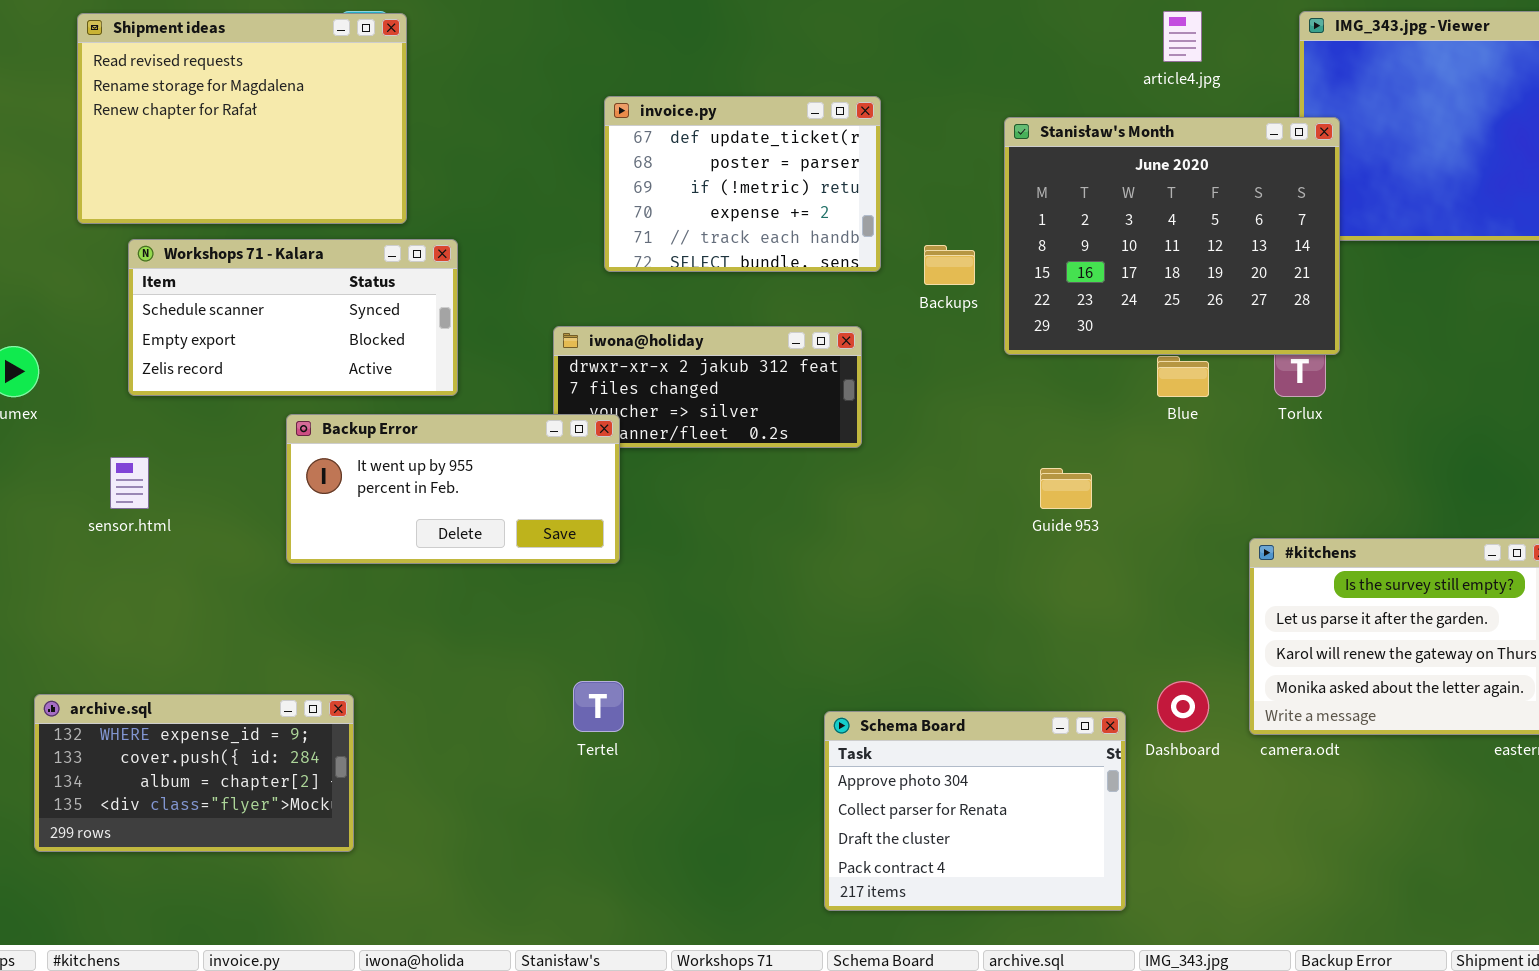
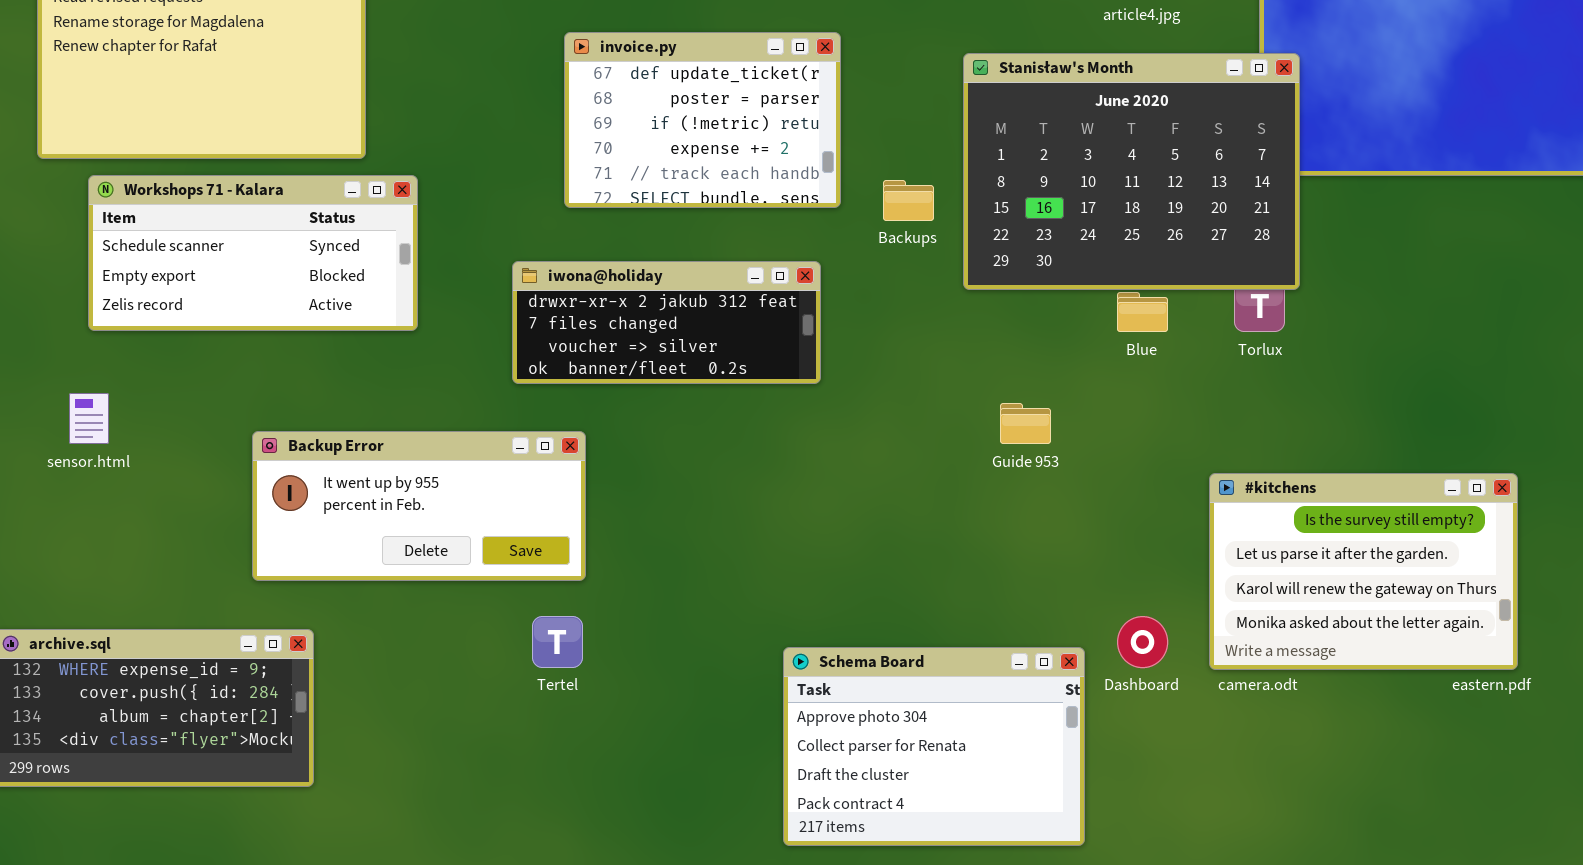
Backup Error: [286,414,620,564] -> [252,431,586,581], moved

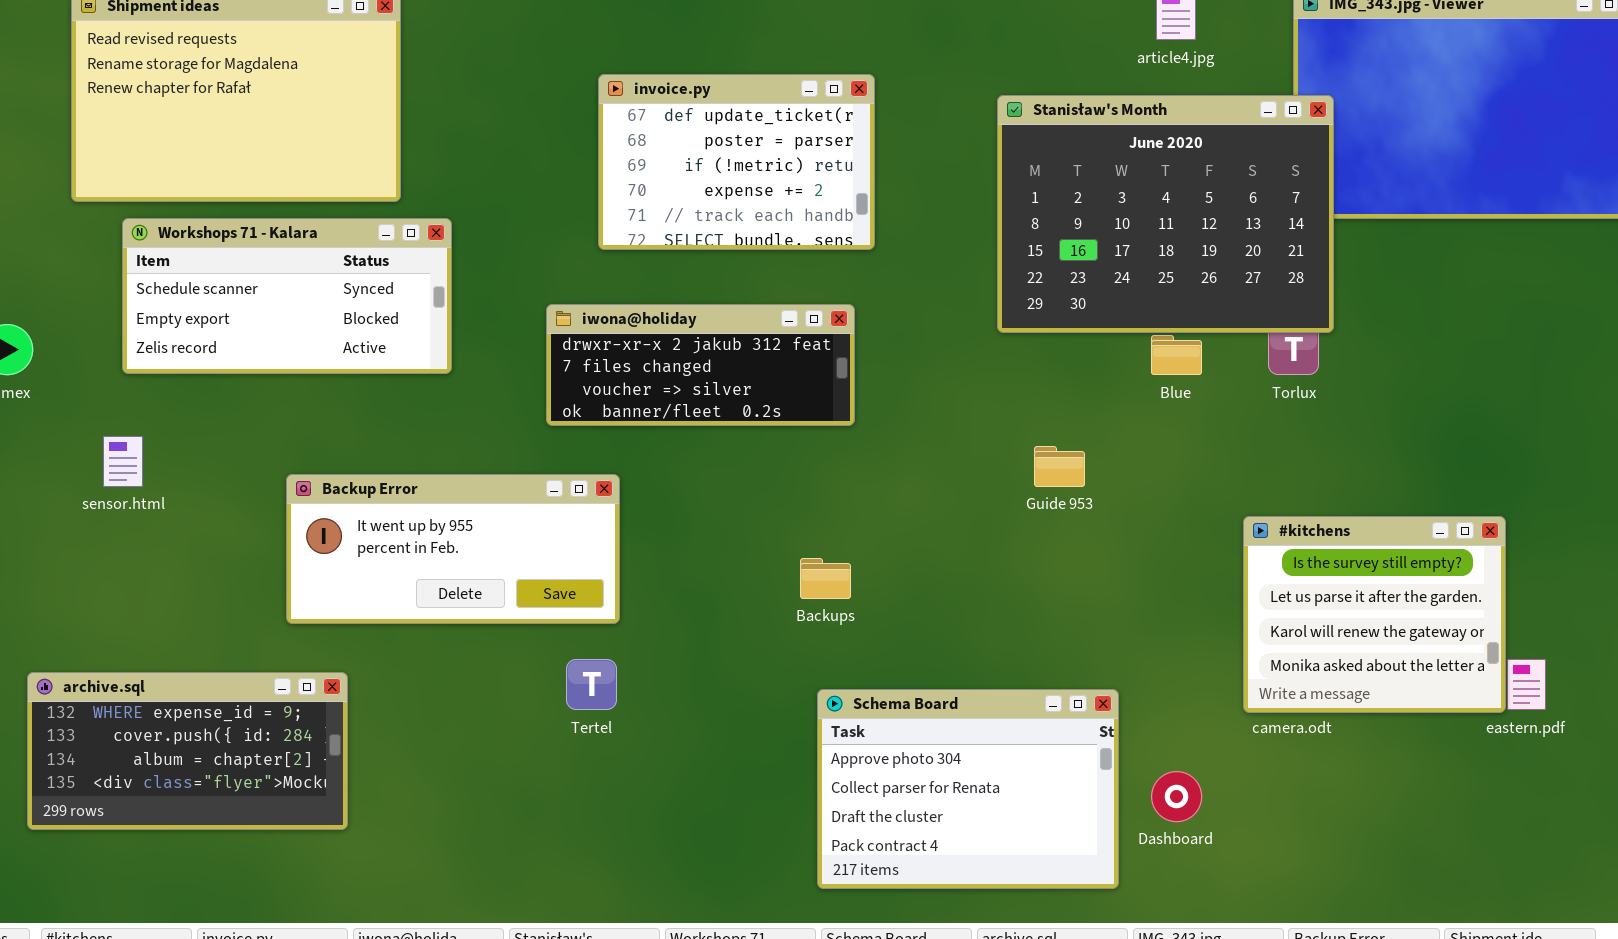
Backups: [883,180,934,221] -> [800,558,851,599], moved
#kitchens: [1209,473,1518,670] -> [1243,516,1506,713], resized
Dashboard: [1117,616,1168,668] -> [1151,771,1202,822], moved

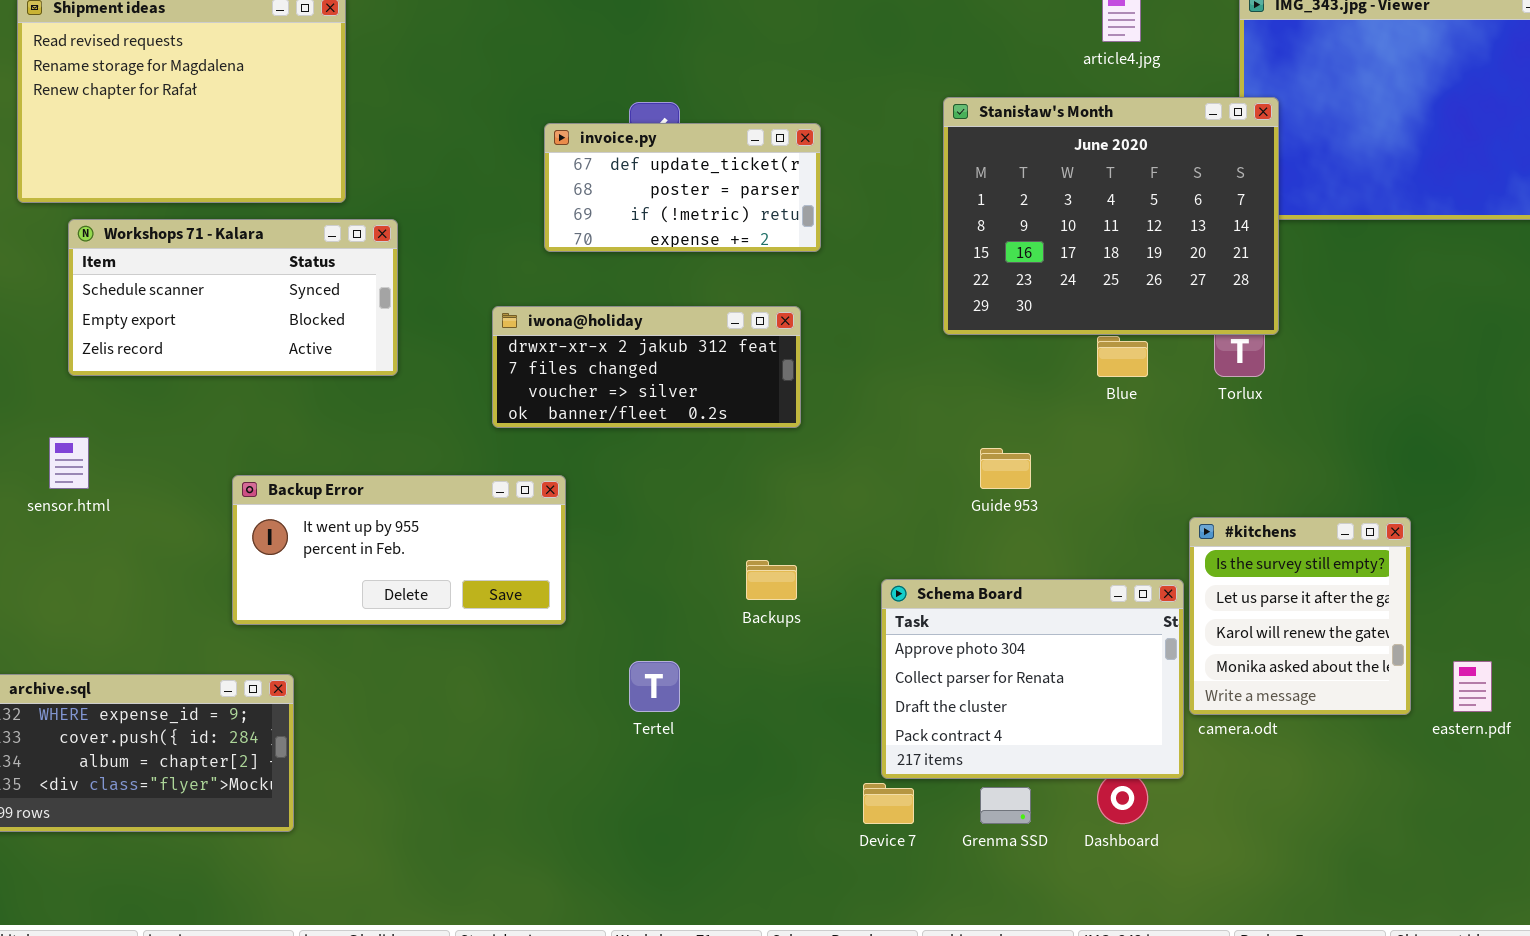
invoice.py: [598,74,875,250] -> [544,123,821,252], resized
#kitchens: [1243,516,1506,713] -> [1189,517,1411,715], resized
Tertel: [566,659,617,710] -> [629,661,680,712], moved
Schema Board: [817,689,1119,889] -> [881,579,1184,779], moved

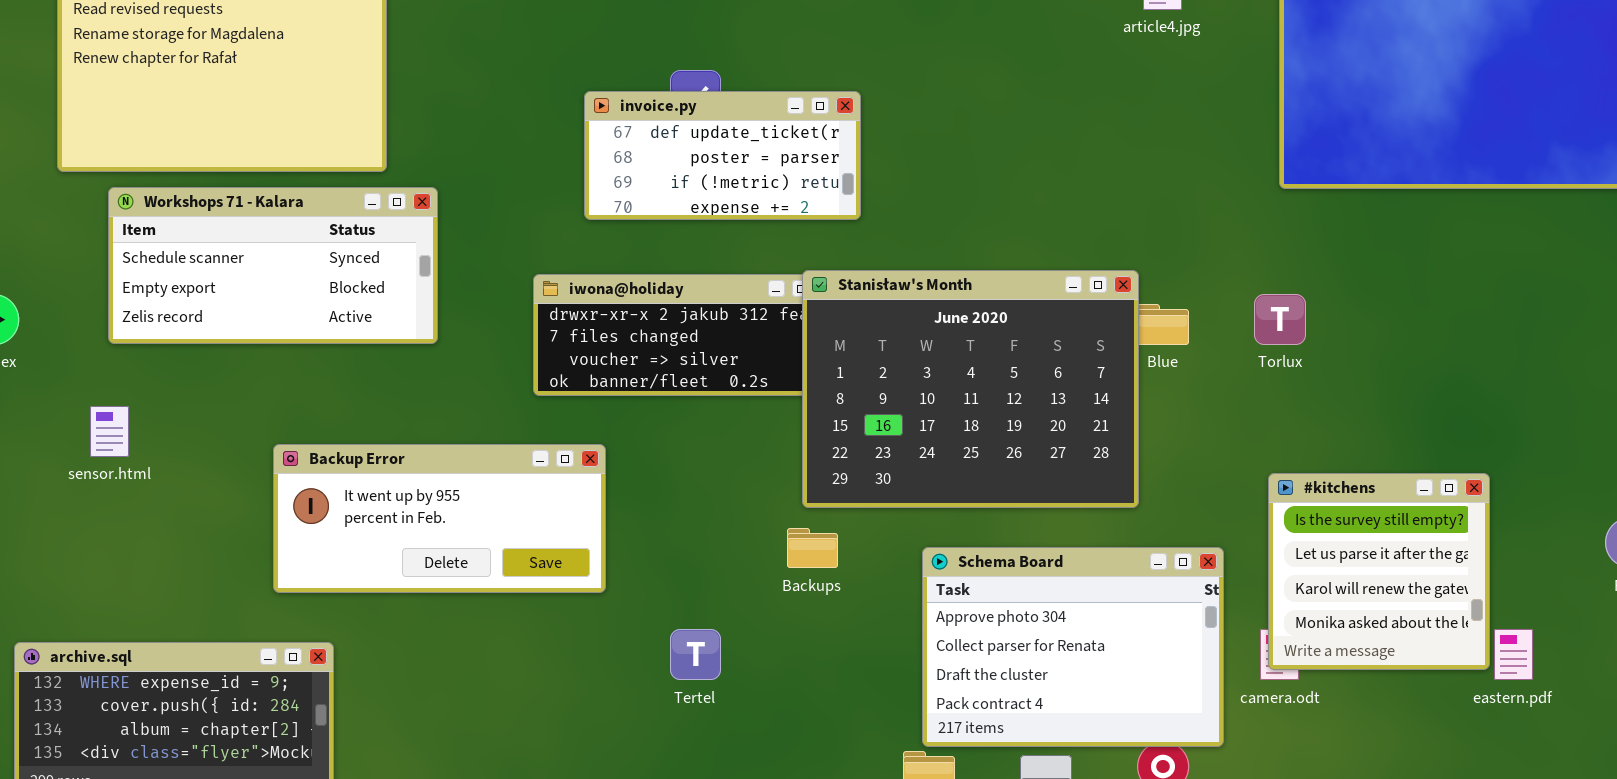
Stanisław's Month: [943,97,1279,335] -> [802,270,1139,508], moved
#kitchens: [1189,517,1411,715] -> [1268,473,1490,670], moved

